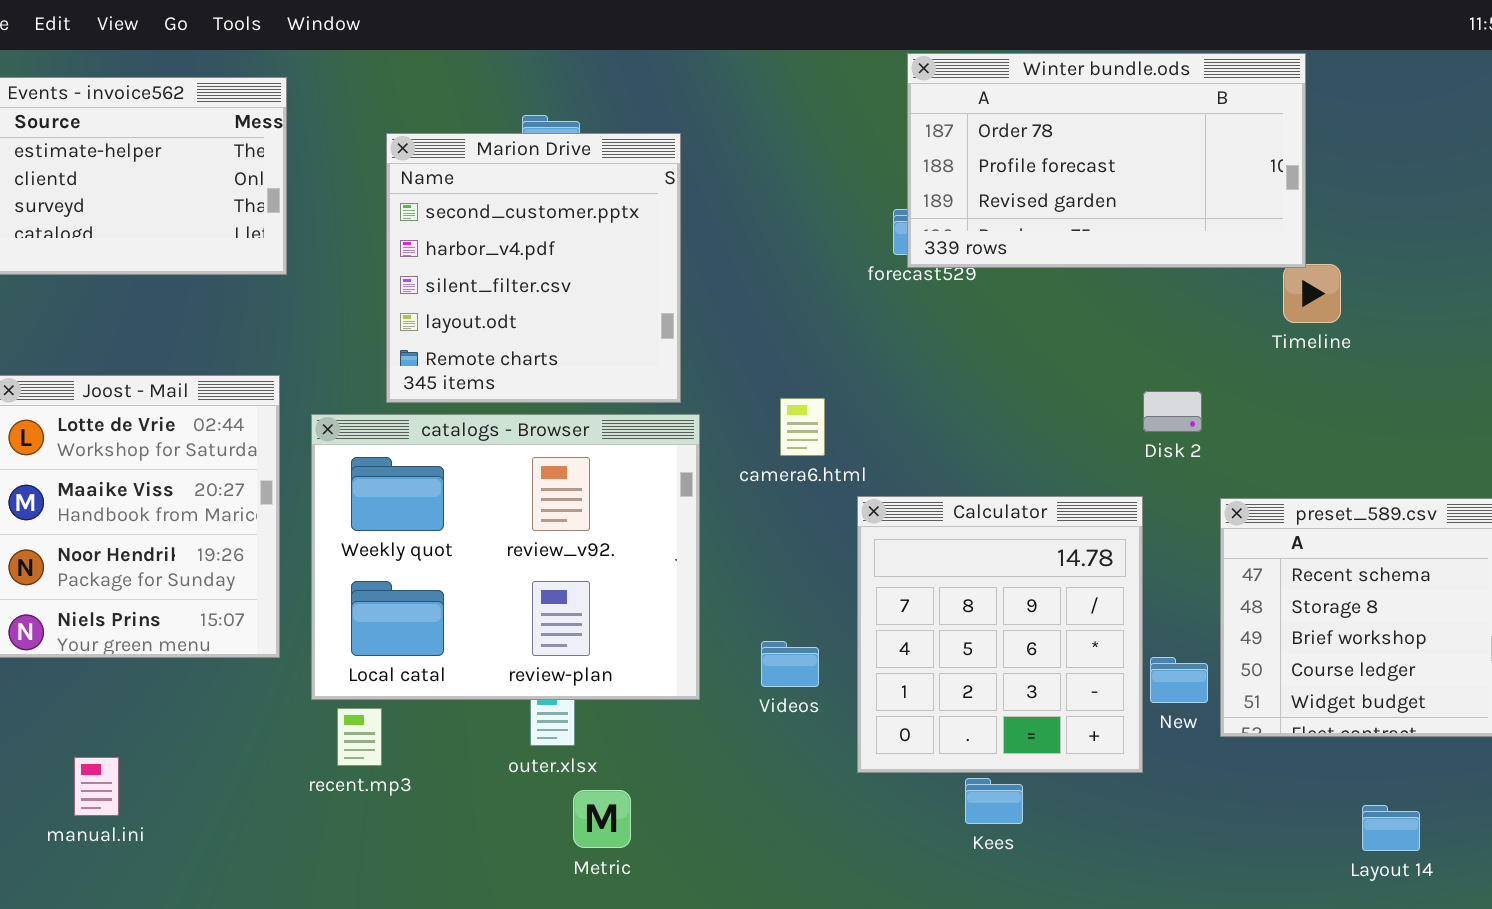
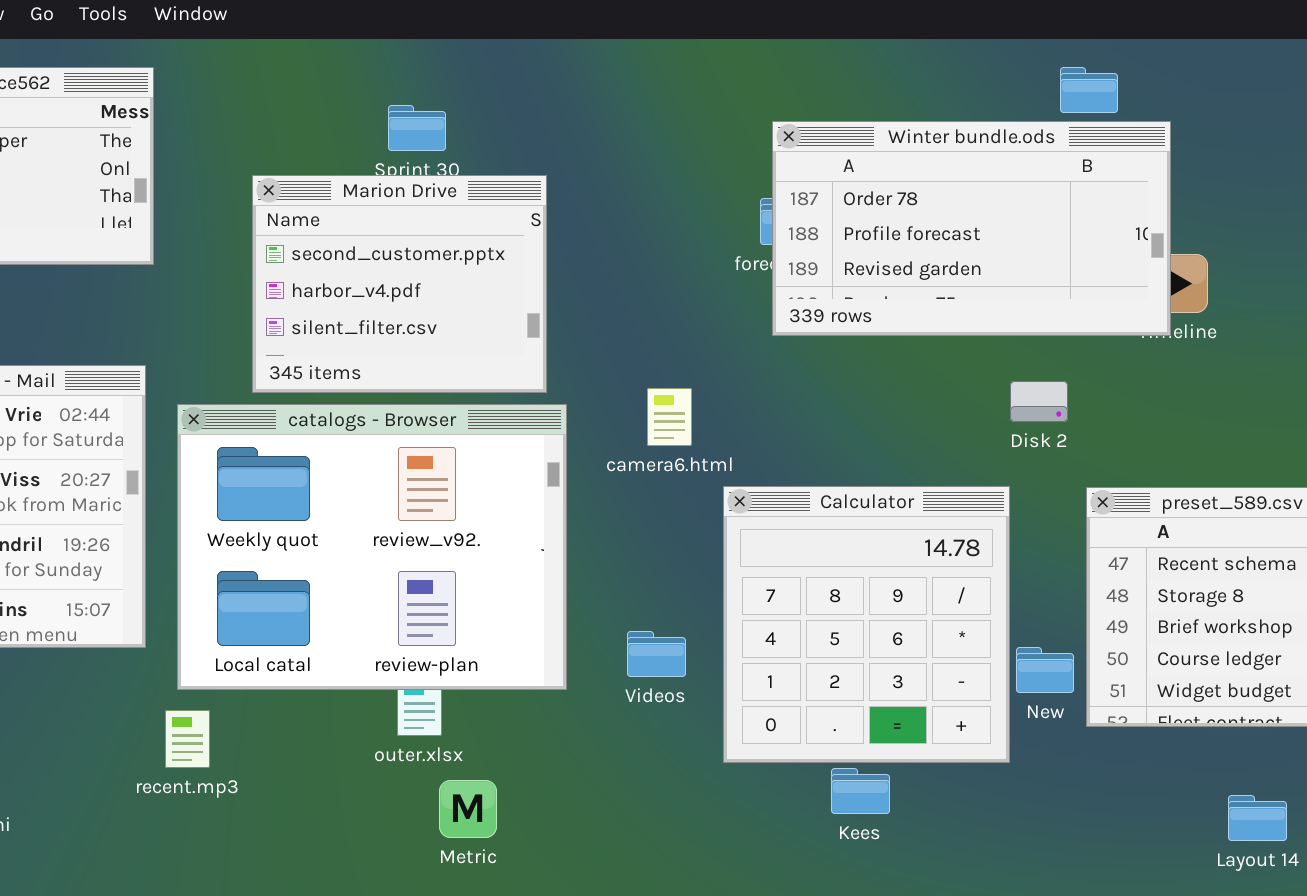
Winter bundle.ods: [907,53,1306,268] -> [772,121,1171,336], moved
Marion Drive: [386,133,681,403] -> [252,175,547,393], resized
recent.mp3: [337,708,382,766] -> [165,710,210,768], moved

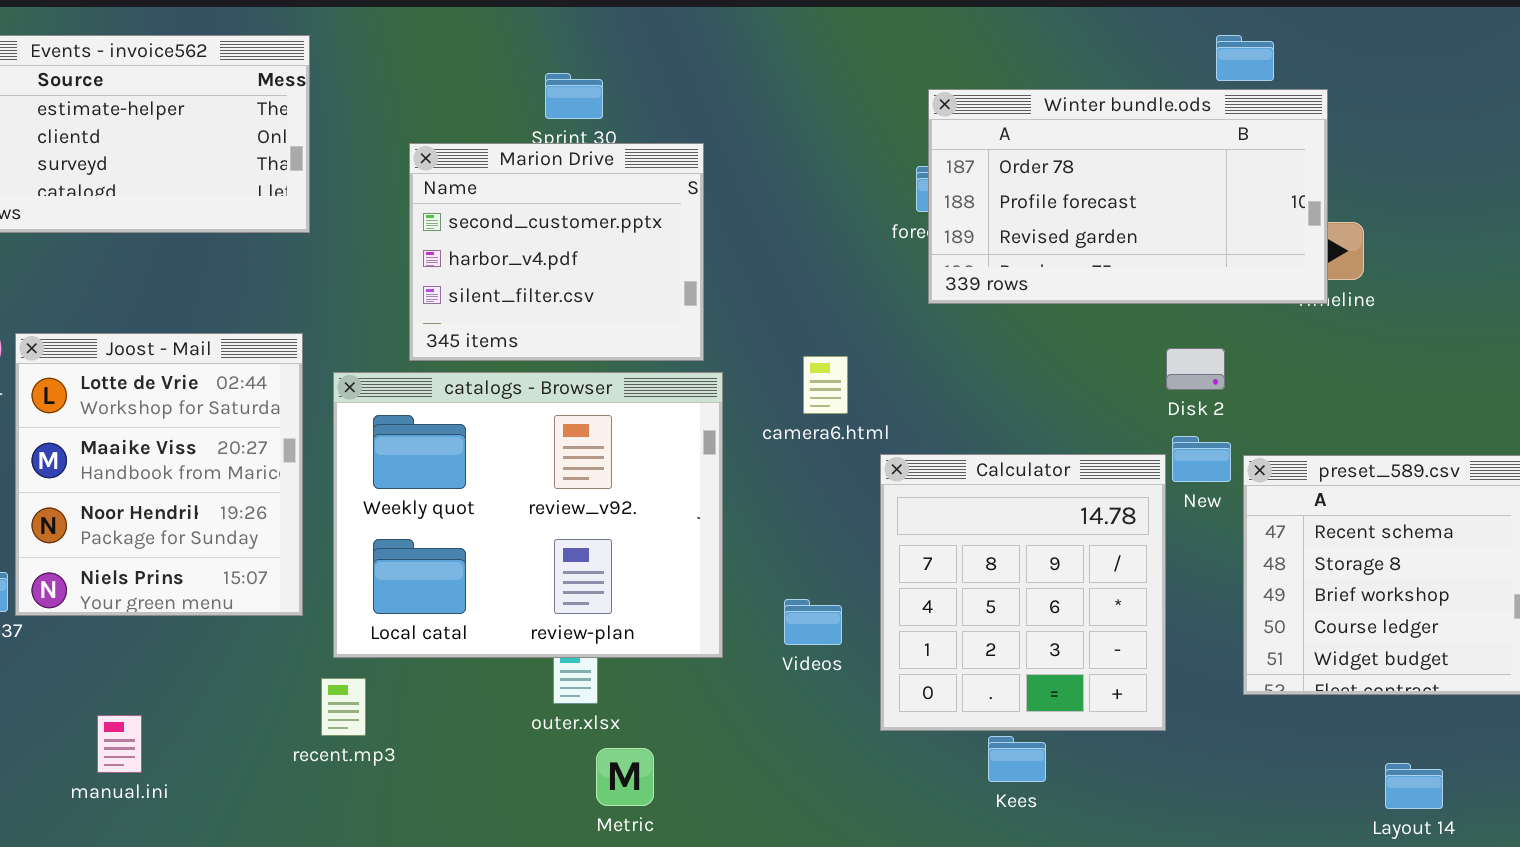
New: [1016,647,1074,693] -> [1172,436,1231,482], moved

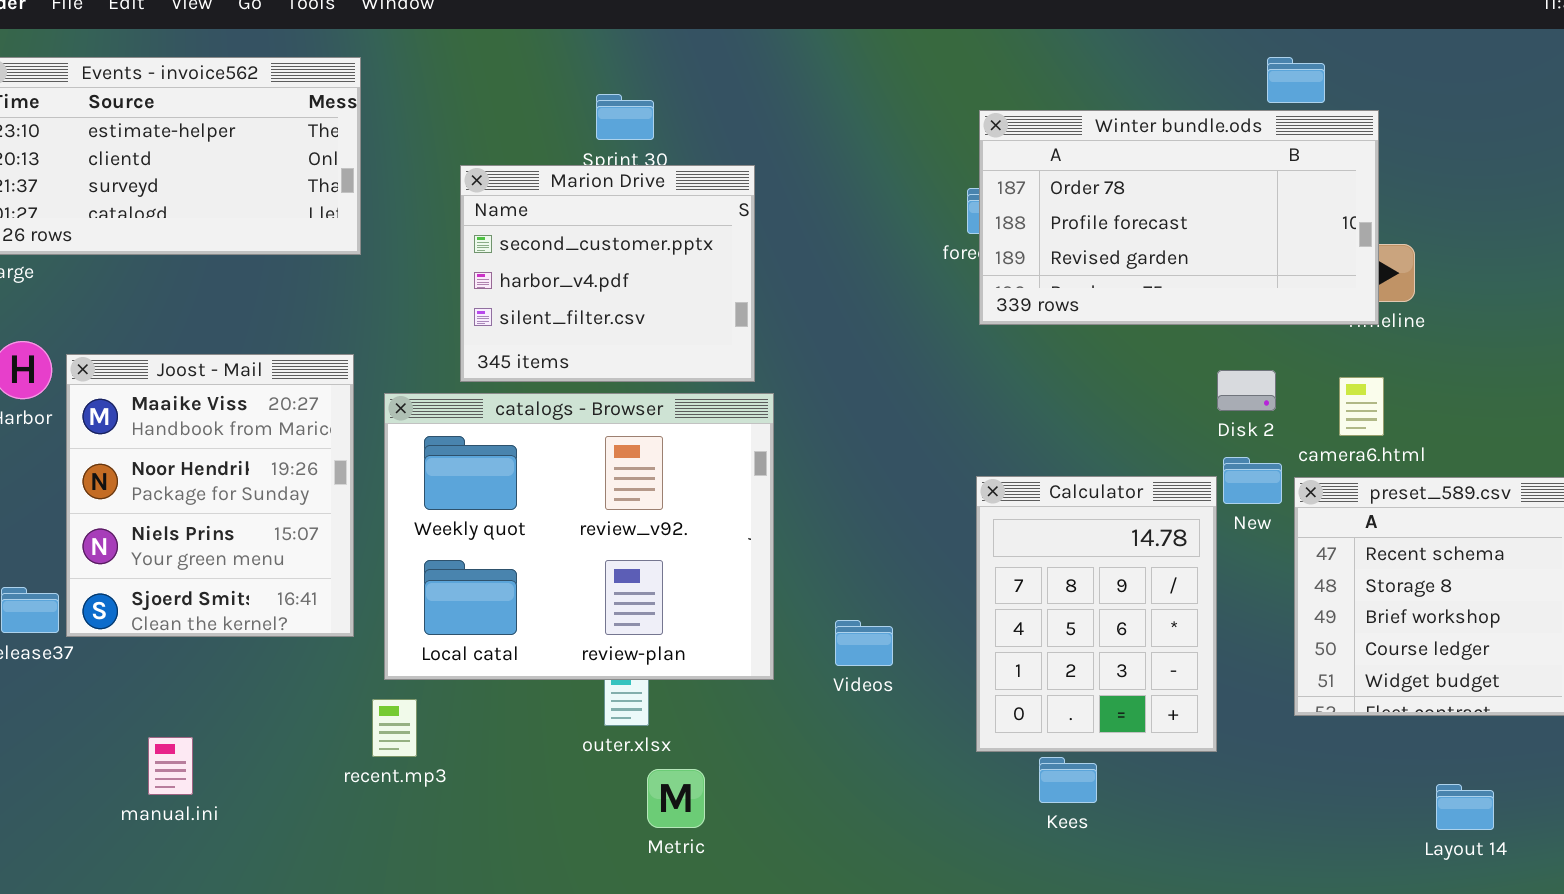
Joost - Mail: [15,333,303,616] -> [66,354,354,637], scrolled down 1 row
camera6.html: [803,356,848,414] -> [1339,377,1384,436], moved
Calculator: [880,454,1166,731] -> [976,476,1217,752], resized

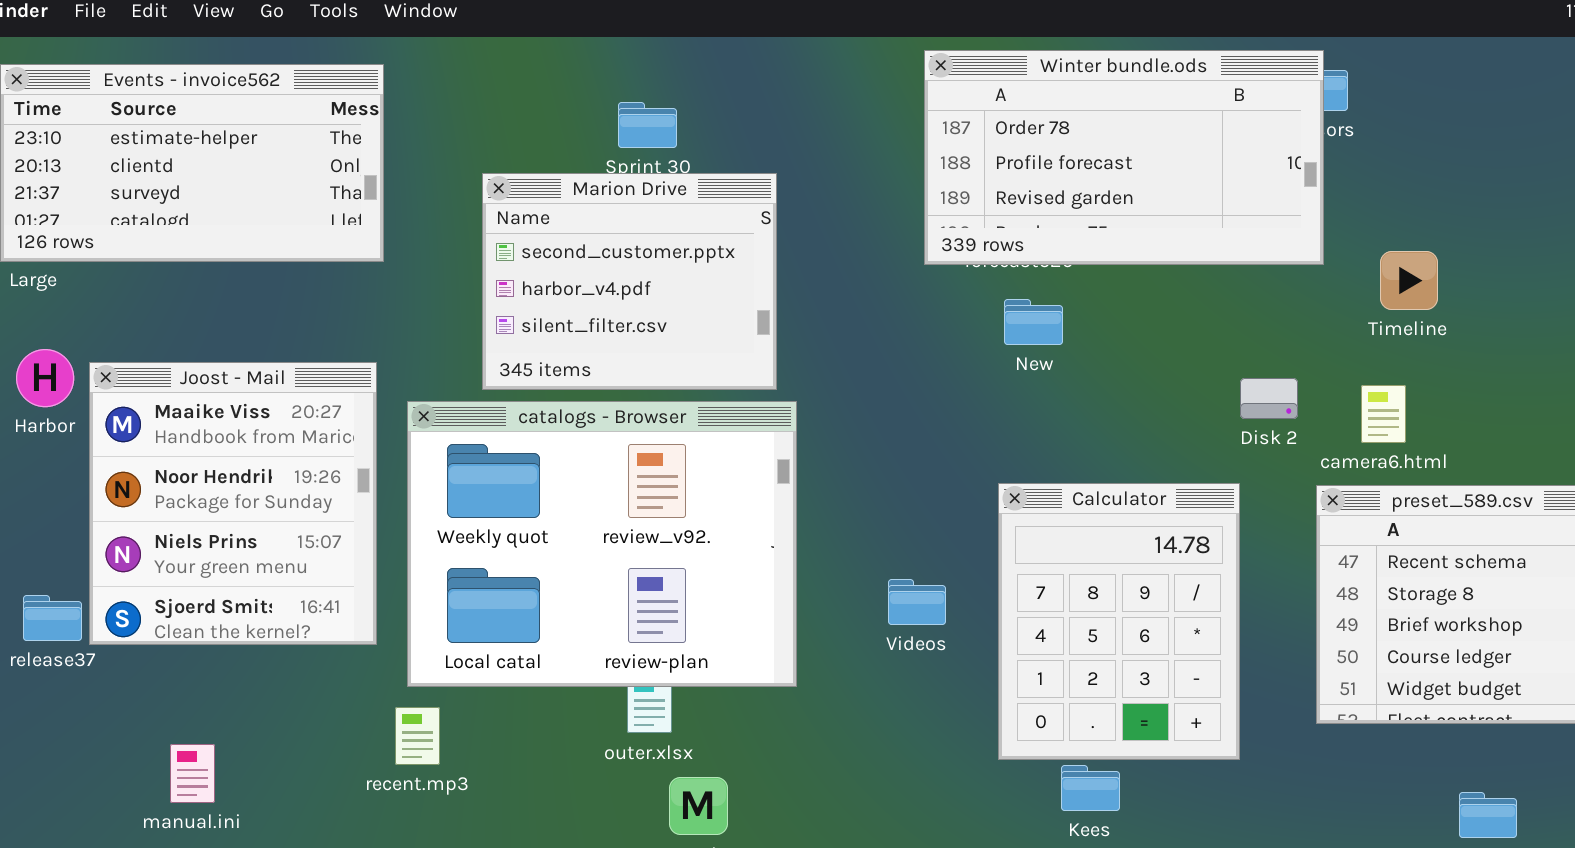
Winter bundle.ods: [979,110,1379,325] -> [924,50,1324,265], moved
New: [1223,457,1282,504] -> [1004,299,1063,345], moved
Videos: [835,620,893,666] -> [888,579,946,625], moved

